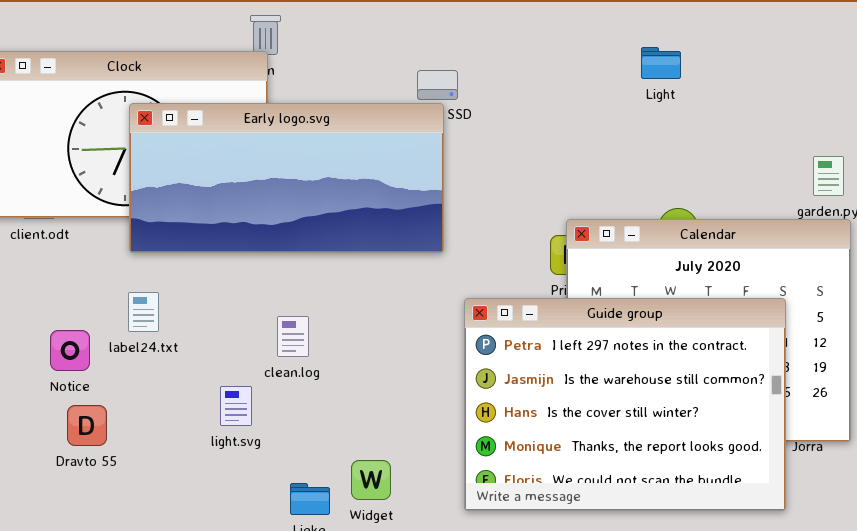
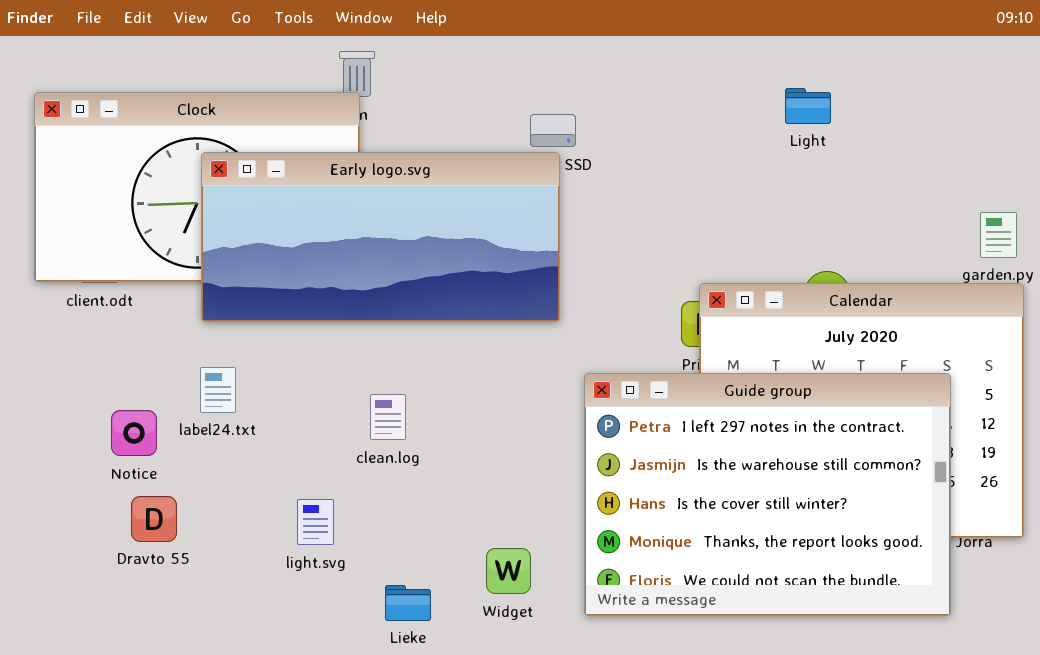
light.svg: [220,386,252,426] -> [297,499,334,545], moved
Widget: [351,460,391,500] -> [486,548,531,594], moved

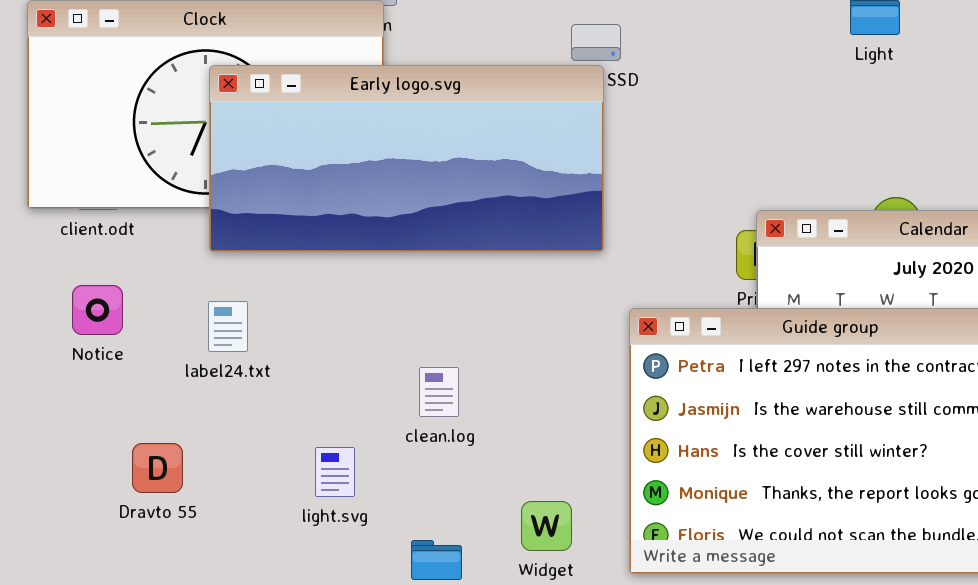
clean.log: [370,394,406,440] -> [419,367,459,417], moved
Notice: [111,410,157,456] -> [72,285,123,335], moved

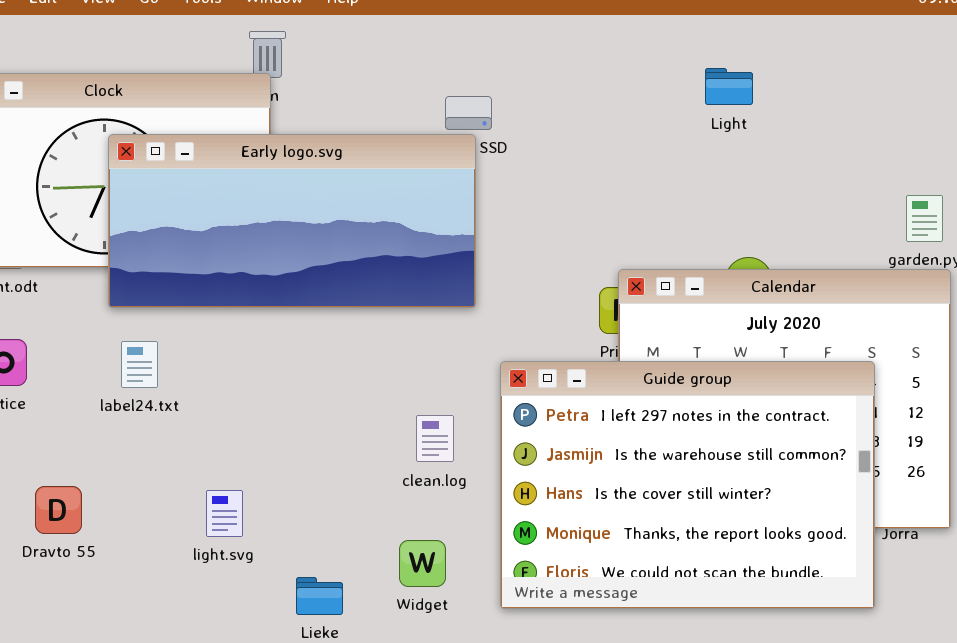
label24.txt: [208,301,248,352] -> [121,341,158,388], moved
clean.log: [419,367,459,417] -> [416,415,454,462], moved

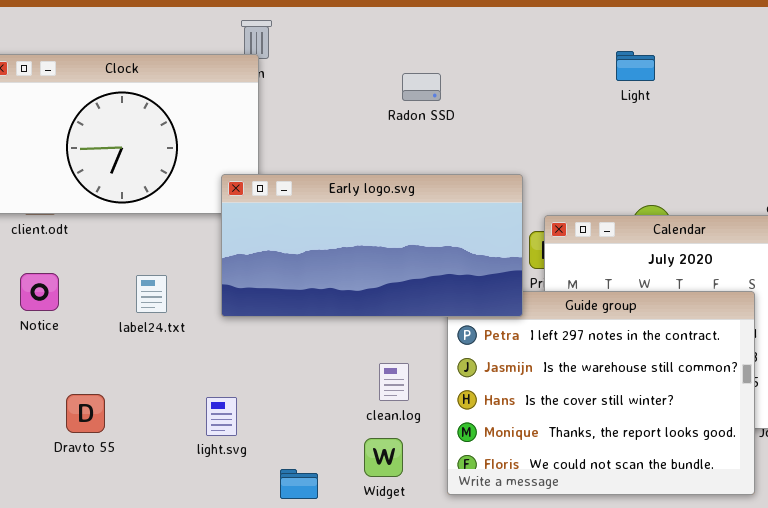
Early logo.svg: [108,134,476,308] -> [221,174,523,317], moved
clean.log: [416,415,454,462] -> [379,363,409,401], moved

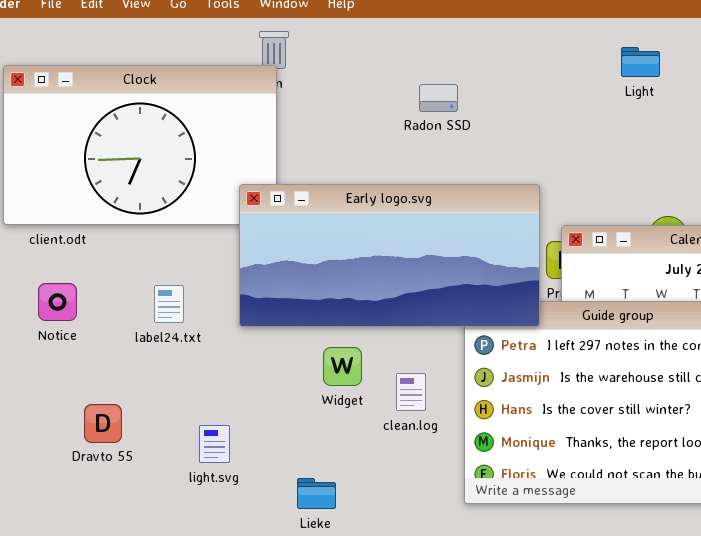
Light: [616,51,655,81] -> [621,47,660,77], moved
light.svg: [206,397,237,436] -> [199,425,230,463], moved
Widget: [364,438,403,477] -> [323,347,362,386], moved

